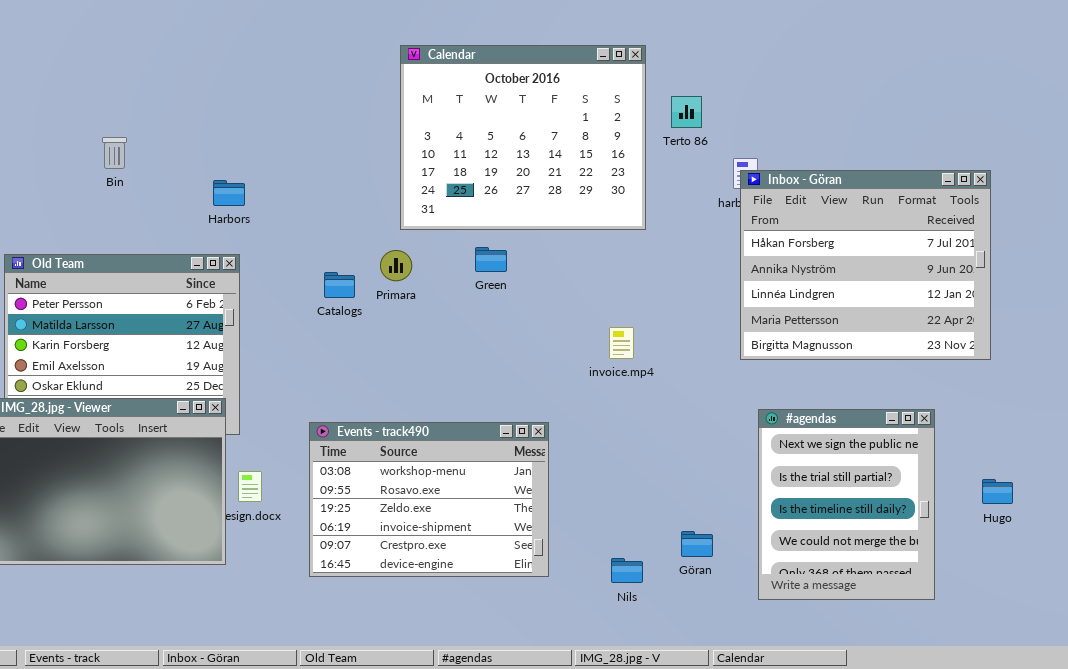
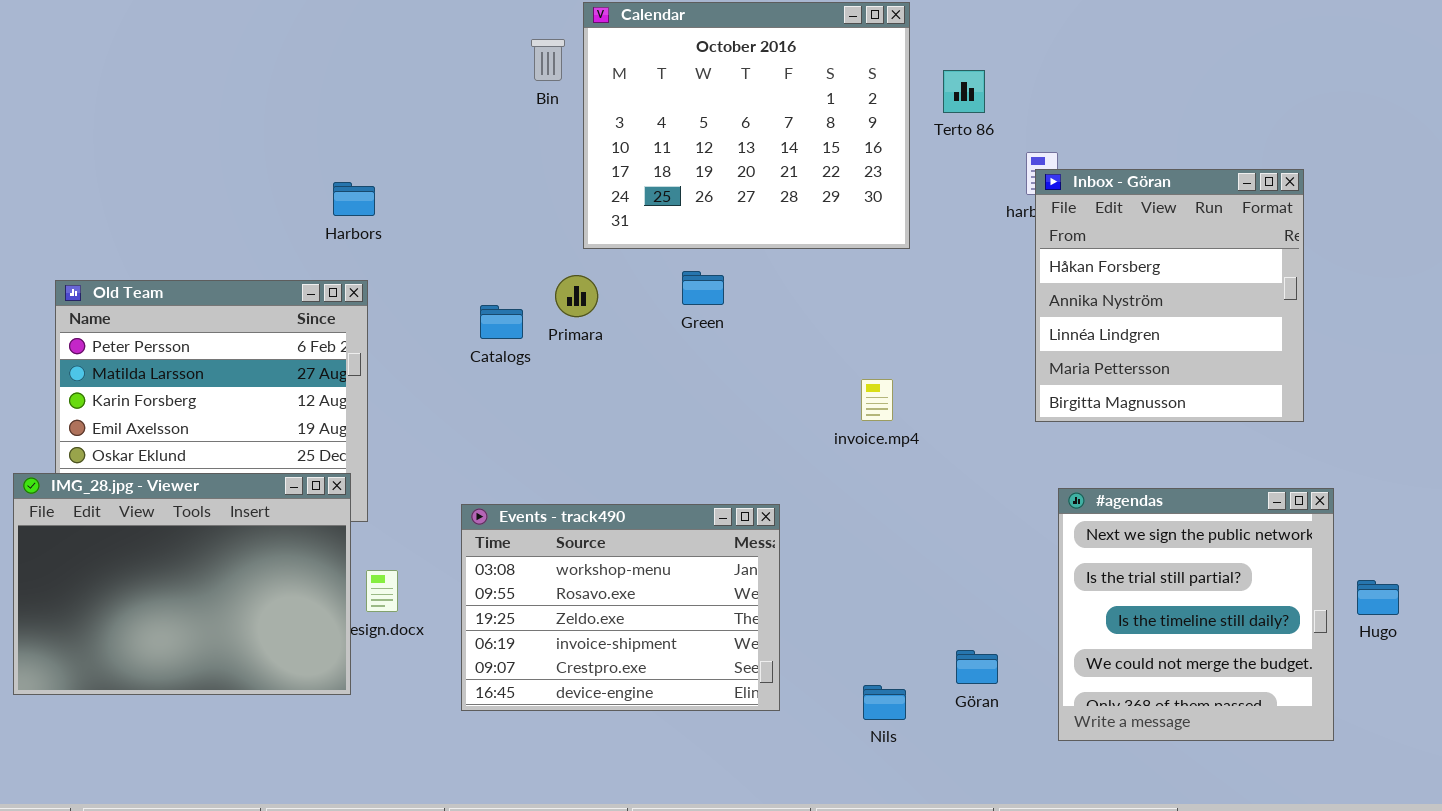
Bin: [102,137,127,169] -> [531,39,565,81], moved
Inbox - Göran: [740,170,991,360] -> [1035,169,1304,422], resized
#agendas: [758,409,935,600] -> [1058,488,1334,741], resized

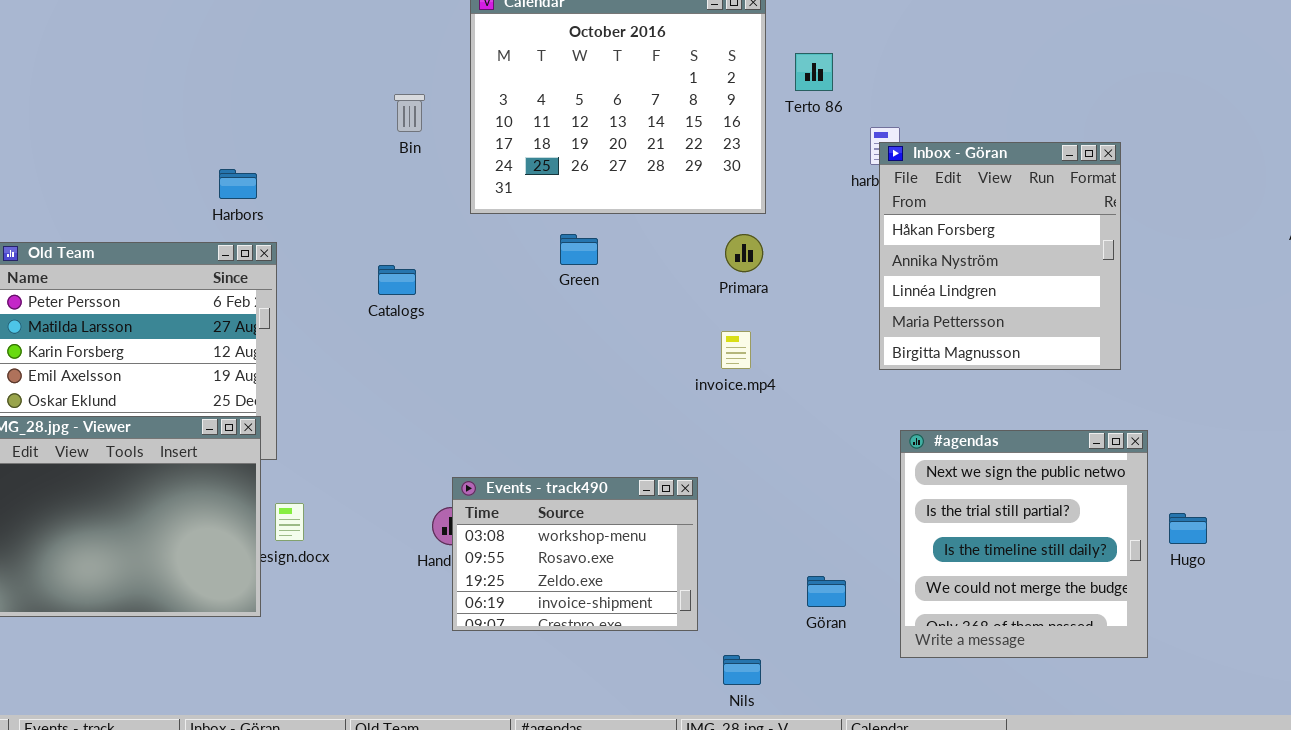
Bin: [531,39,565,81] -> [394,94,425,132], moved
Harbors: [333,182,375,216] -> [219,169,257,199], moved
Primara: [555,275,598,317] -> [725,234,763,272], moved
Events - track490: [461,504,780,711] -> [452,477,698,631], moved, resized
Nils: [863,685,906,720] -> [723,655,761,685], moved

